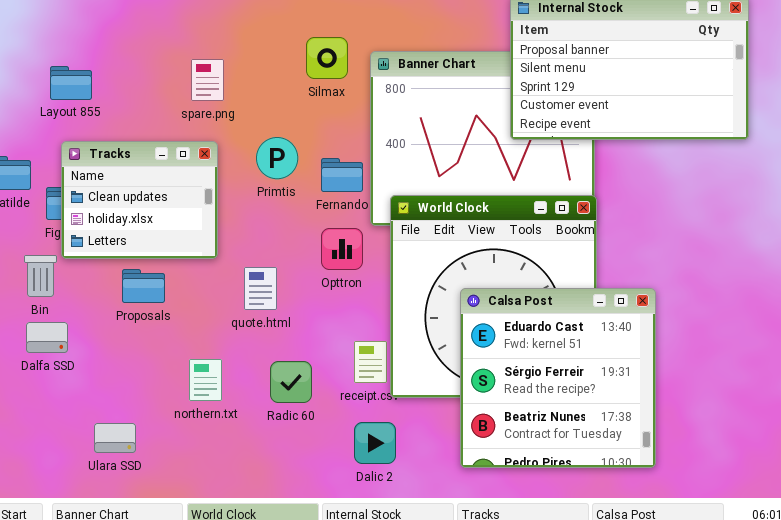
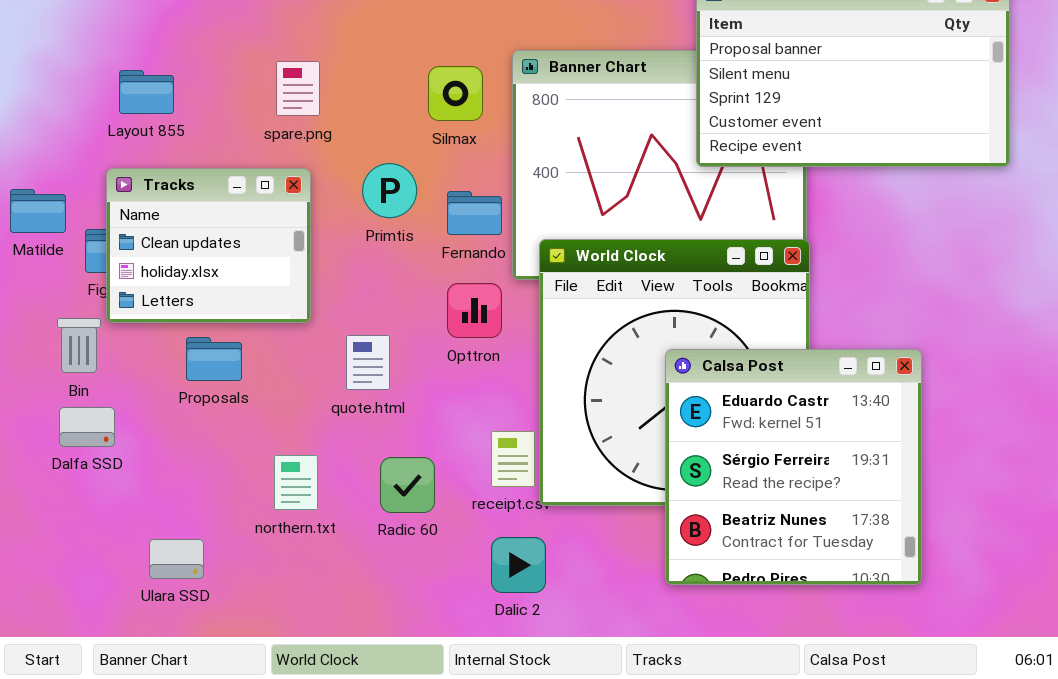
Silmax: [306,37,348,79] -> [428,66,483,121], moved
Layout 855: [50,66,92,100] -> [119,70,174,114], moved
Calsa Post: [460,288,656,468] -> [665,349,922,585], moved

